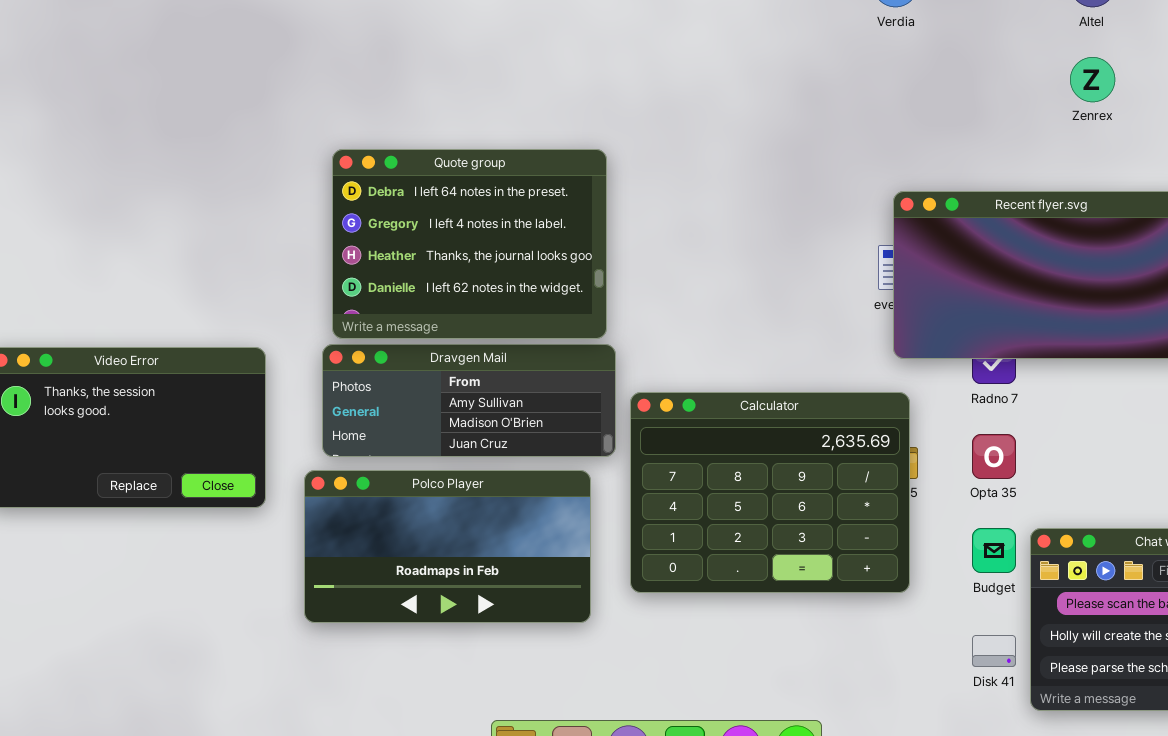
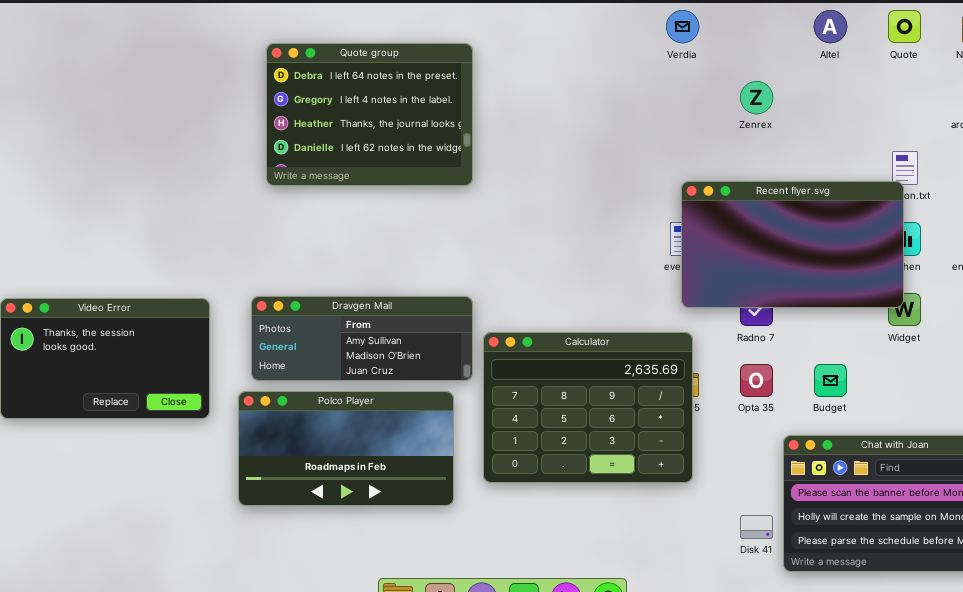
Zenrex: [1070,57,1115,102] -> [740,81,773,114], moved
Quote group: [332,149,607,339] -> [266,43,473,186], moved
Budget: [972,528,1016,573] -> [814,364,847,397], moved

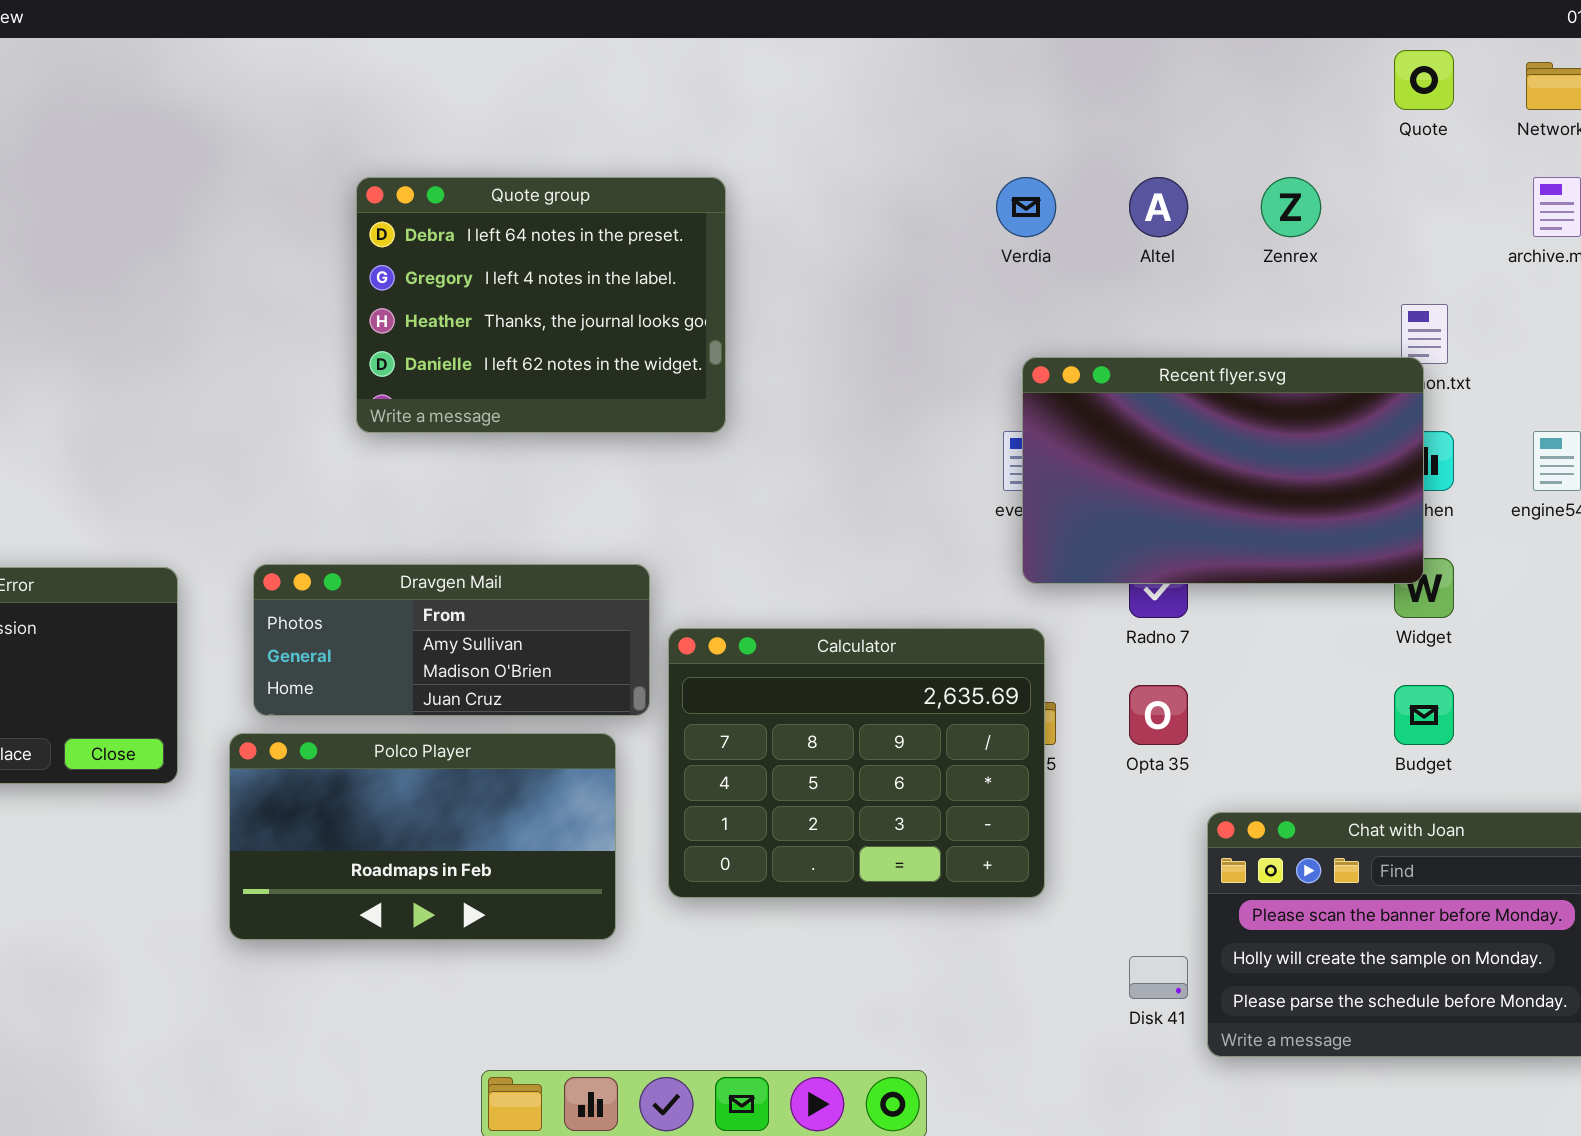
Verdia: [666,10,699,43] -> [996,177,1056,237], moved
Altel: [814,10,847,43] -> [1129,177,1188,237], moved
Quote group: [266,43,473,186] -> [356,177,726,433], moved
Zenrex: [740,81,773,114] -> [1261,177,1321,237], moved
Budget: [814,364,847,397] -> [1394,685,1454,745], moved

